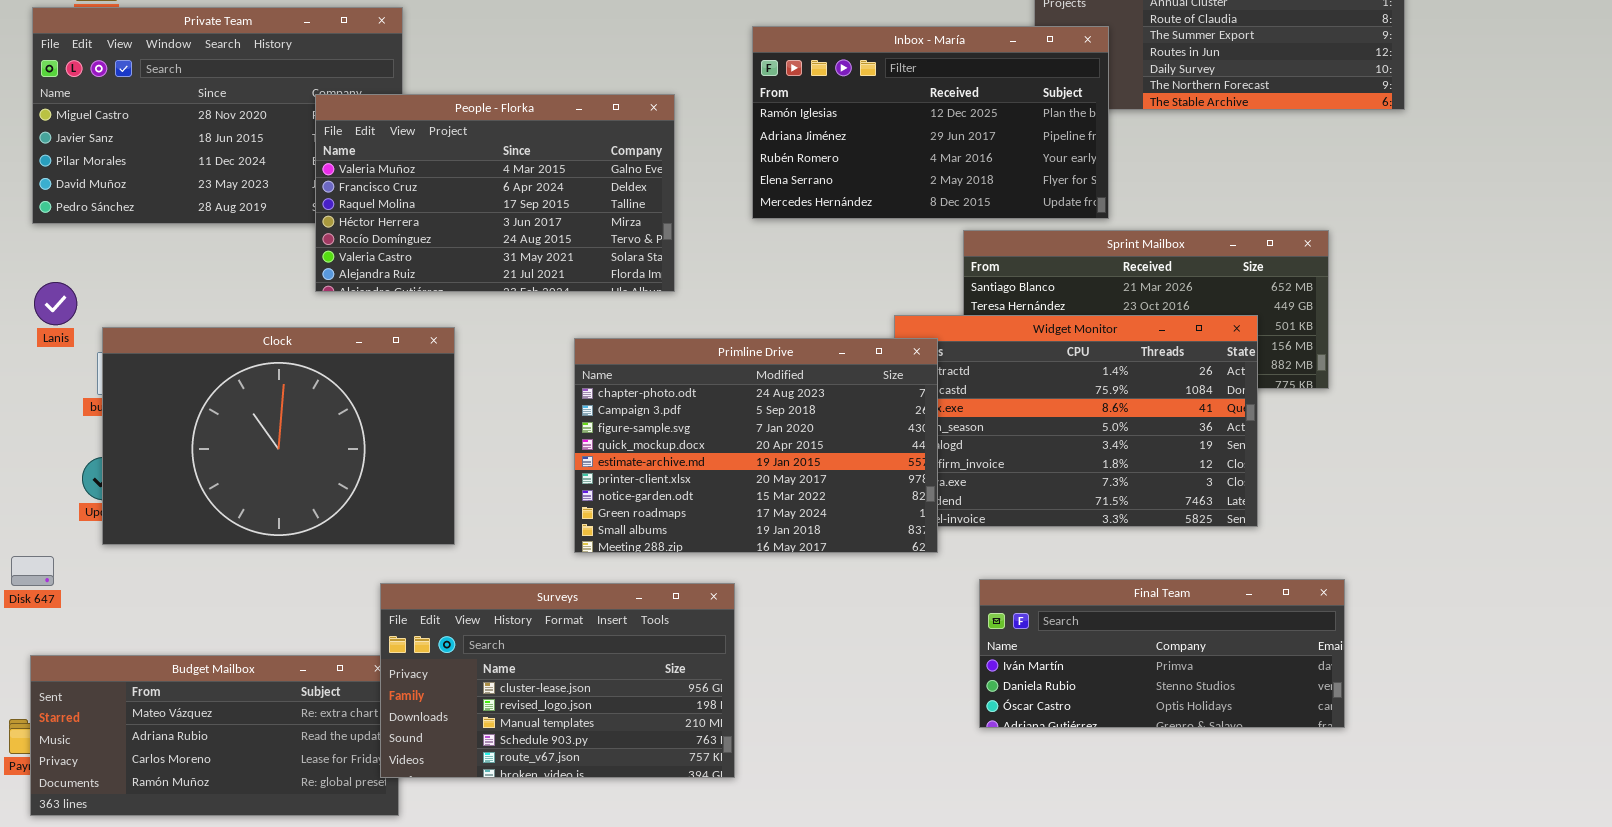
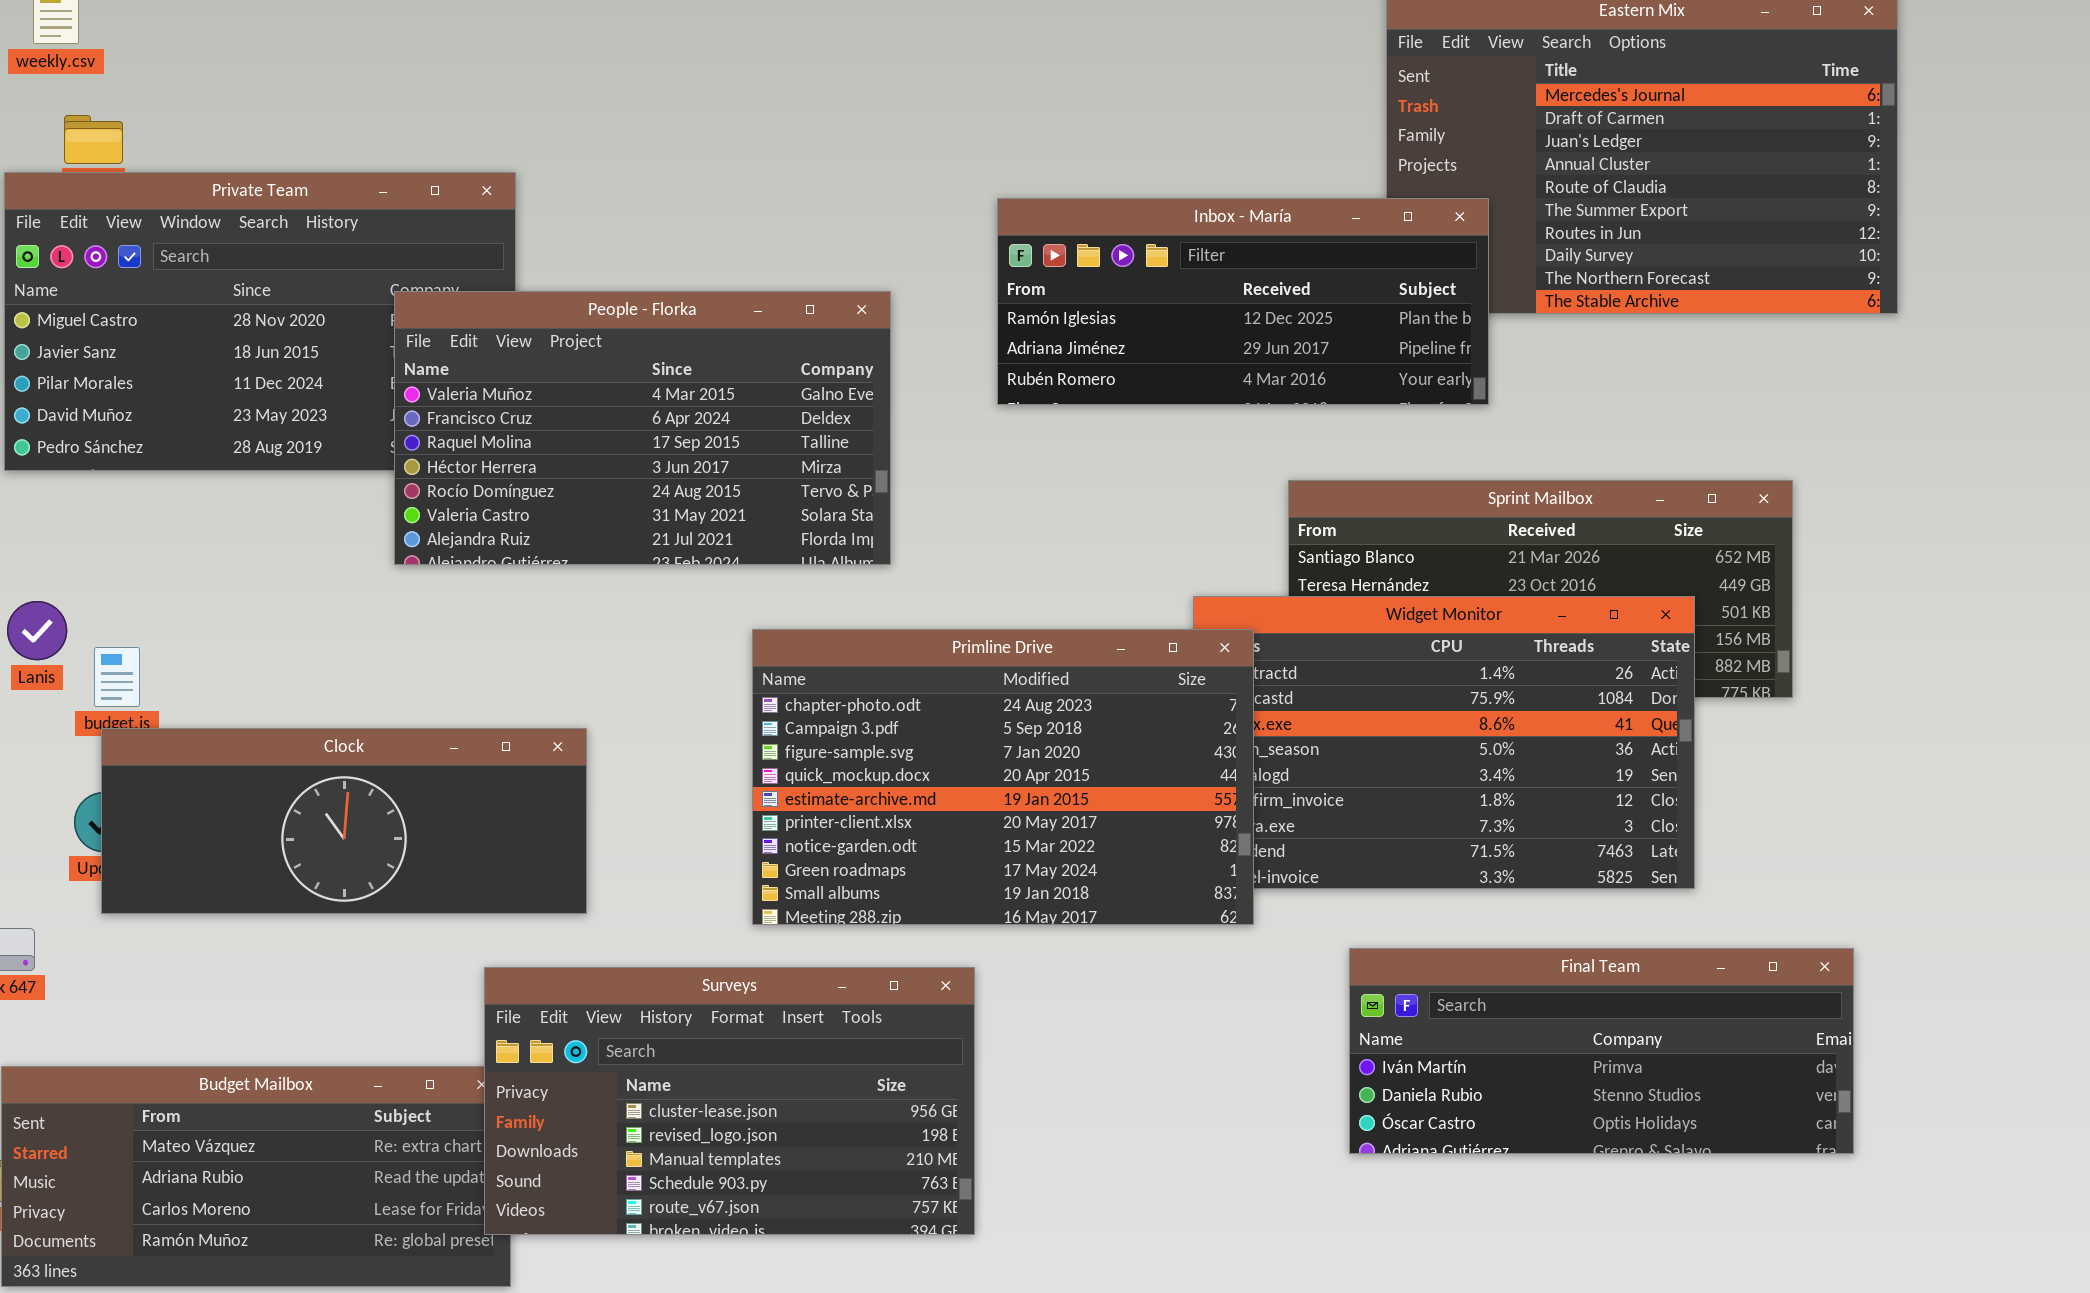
Inbox - María: [752,26,1109,219] -> [997,198,1489,405], resized
Lanis: [34,282,77,325] -> [7,601,67,660], moved
Clock: [102,327,455,545] -> [101,728,587,914], resized
Final Team: [979,579,1345,728] -> [1349,948,1854,1154], moved

